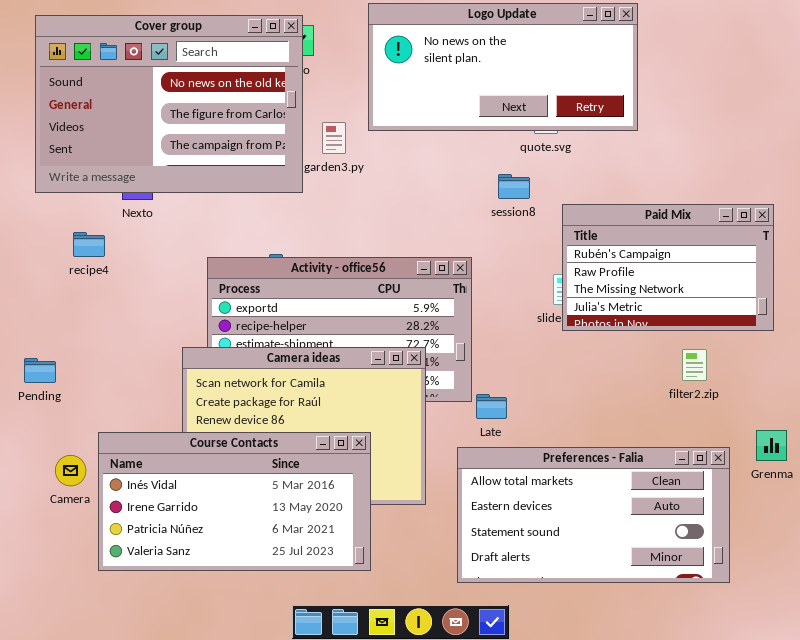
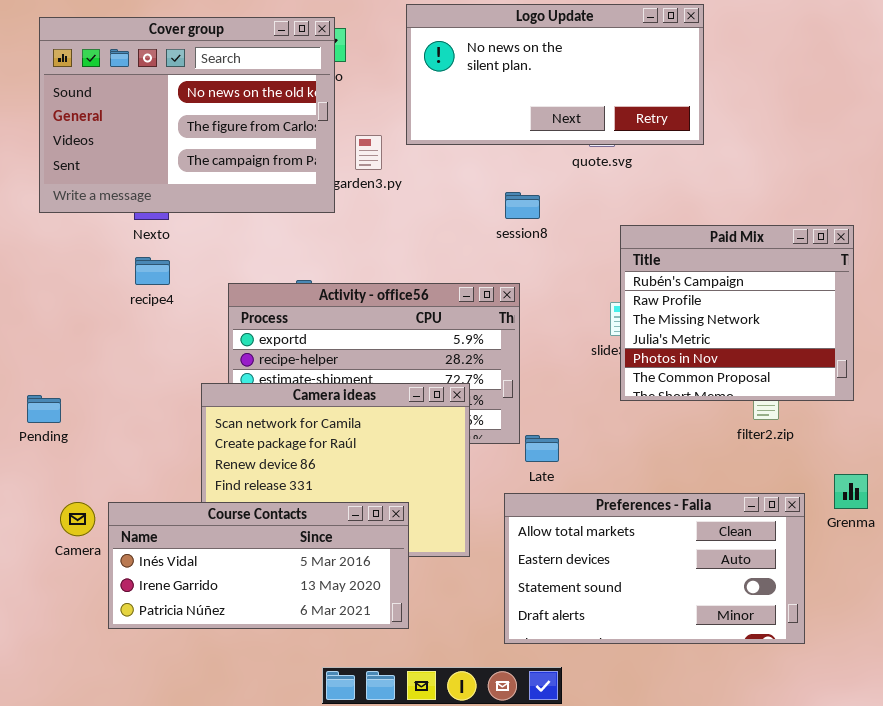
session8: [498,174,530,199] -> [505,192,540,219], moved
Paid Mix: [562,204,774,331] -> [620,225,854,401], resized
recipe4: [73,232,105,257] -> [135,257,170,285], moved
Course Contacts: [98,432,371,571] -> [108,502,409,629], resized

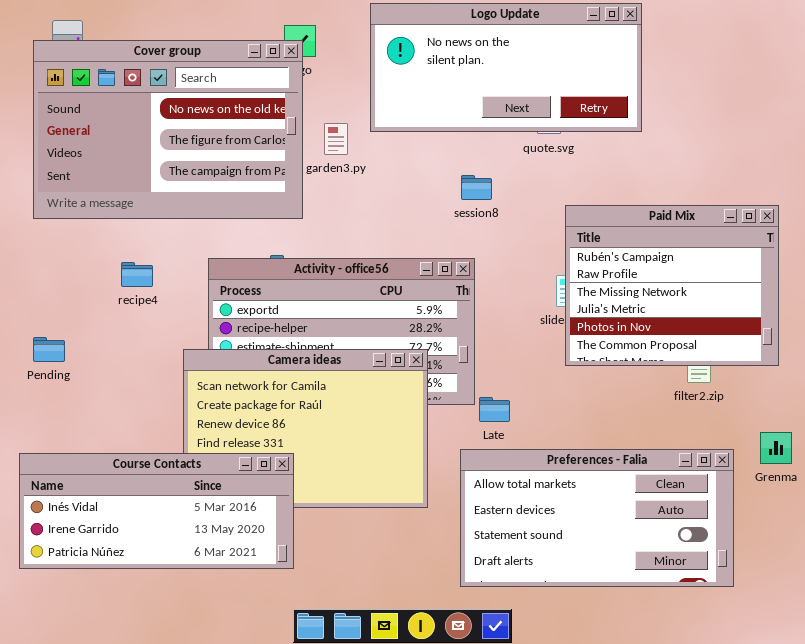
Cover group: [39,17,335,213] -> [33,40,303,219], moved
recipe4: [135,257,170,285] -> [121,262,153,287], moved
Pending: [27,395,61,423] -> [33,337,65,362], moved
Course Contacts: [108,502,409,629] -> [19,453,294,569], moved

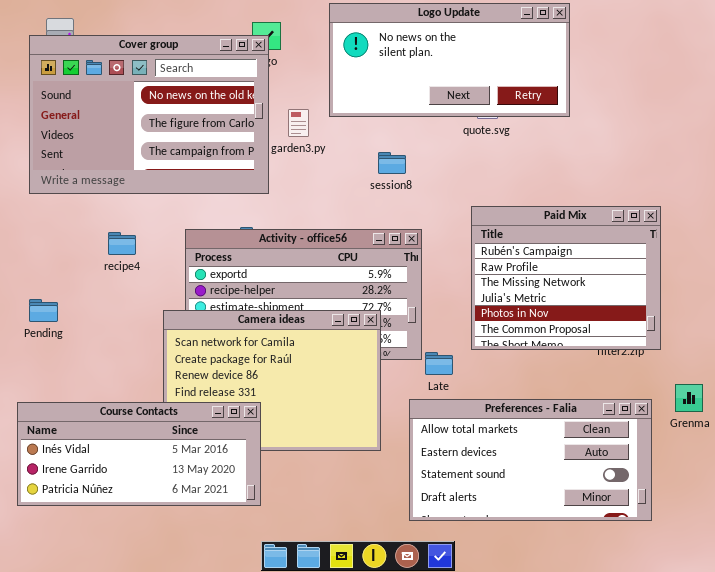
session8: [461,175,492,200] -> [378,152,406,174], moved
Paid Mix: [565,205,779,366] -> [471,206,661,350], moved

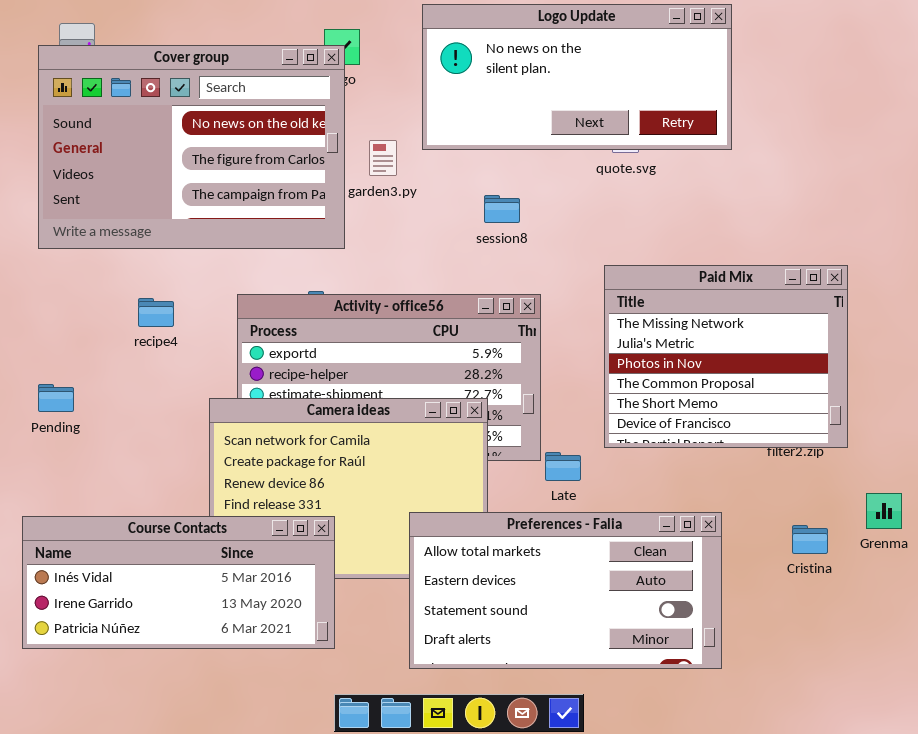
Paid Mix: [471,206,661,350] -> [604,265,848,448], scrolled down 2 rows
Preferences - Falia: [409,399,652,521] -> [409,512,722,669], moved

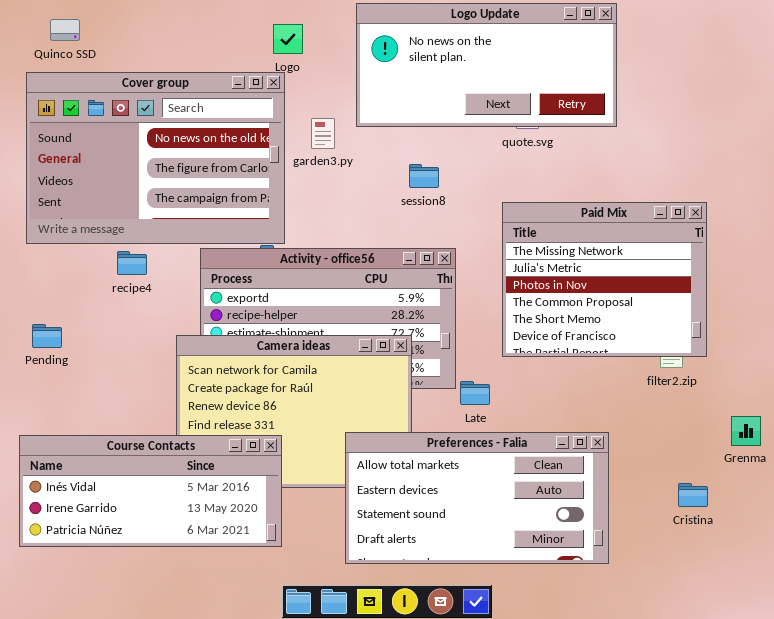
Cover group: [38,45,345,249] -> [26,72,285,244], moved
Paid Mix: [604,265,848,448] -> [502,202,707,357], moved
Cristina: [792,525,828,554] -> [678,483,708,507], moved

